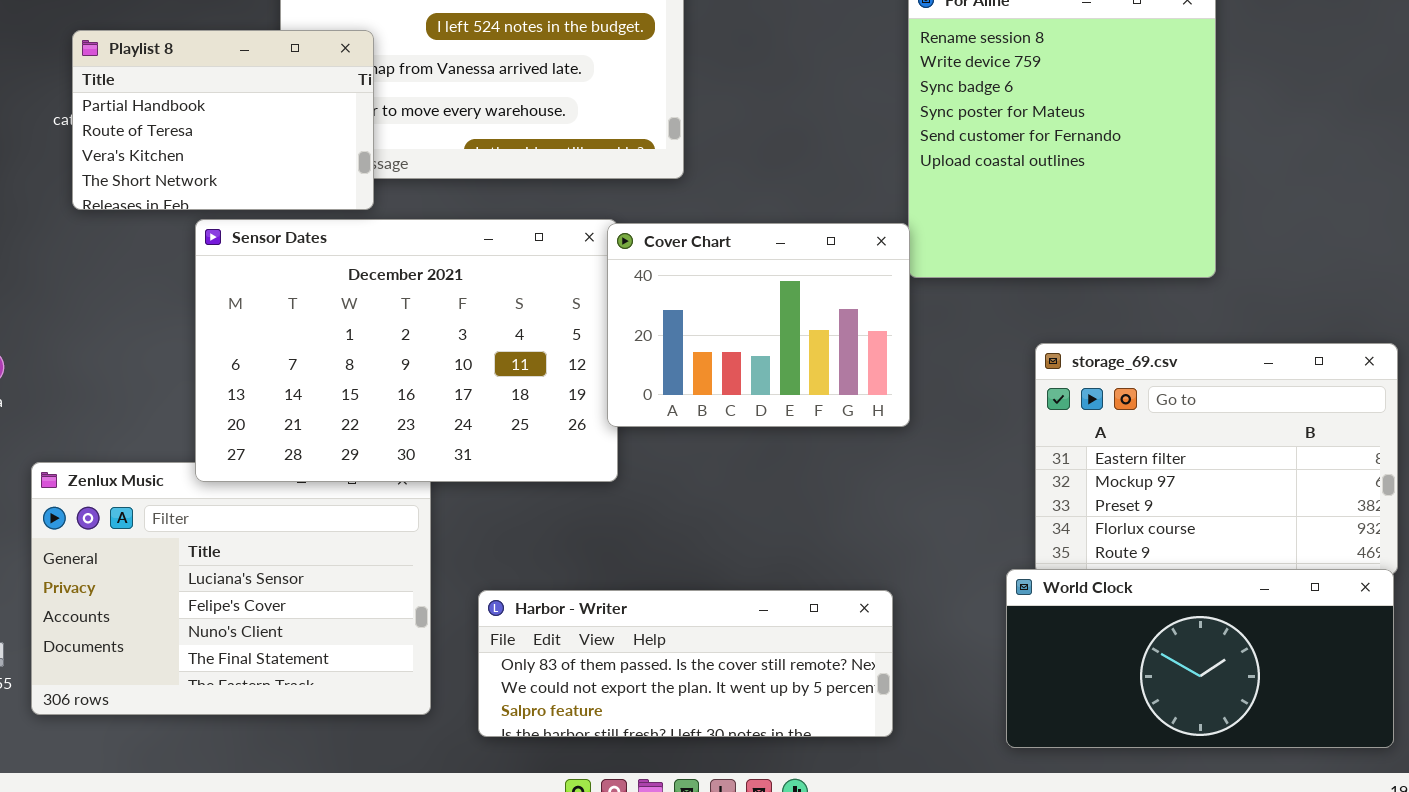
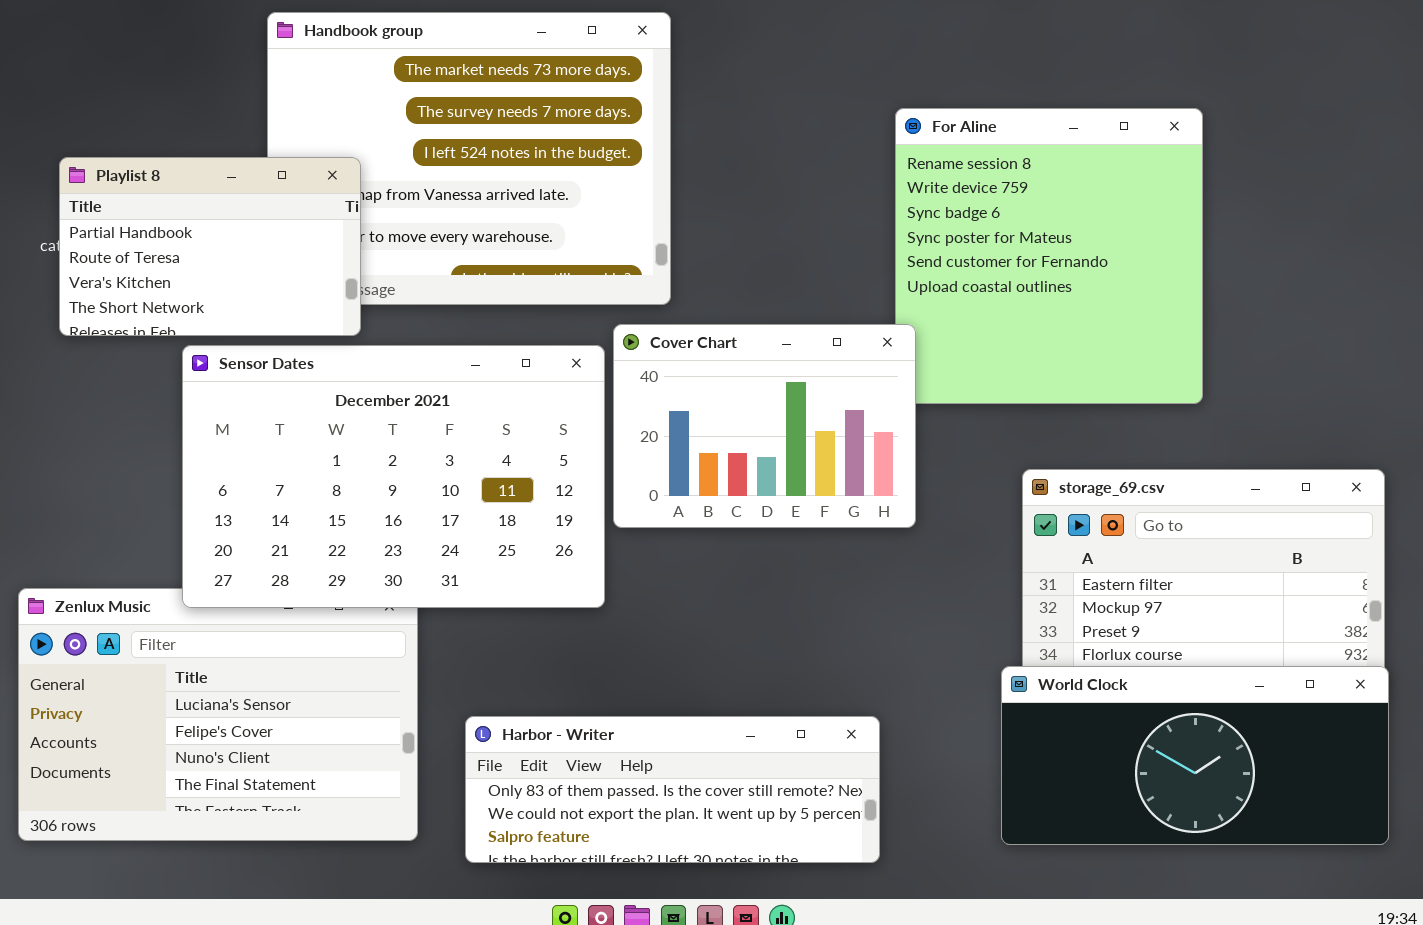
Cover Chart: [607,223,910,427] -> [613,324,916,528], moved
World Clock: [1006,569,1394,748] -> [1001,666,1389,845], moved

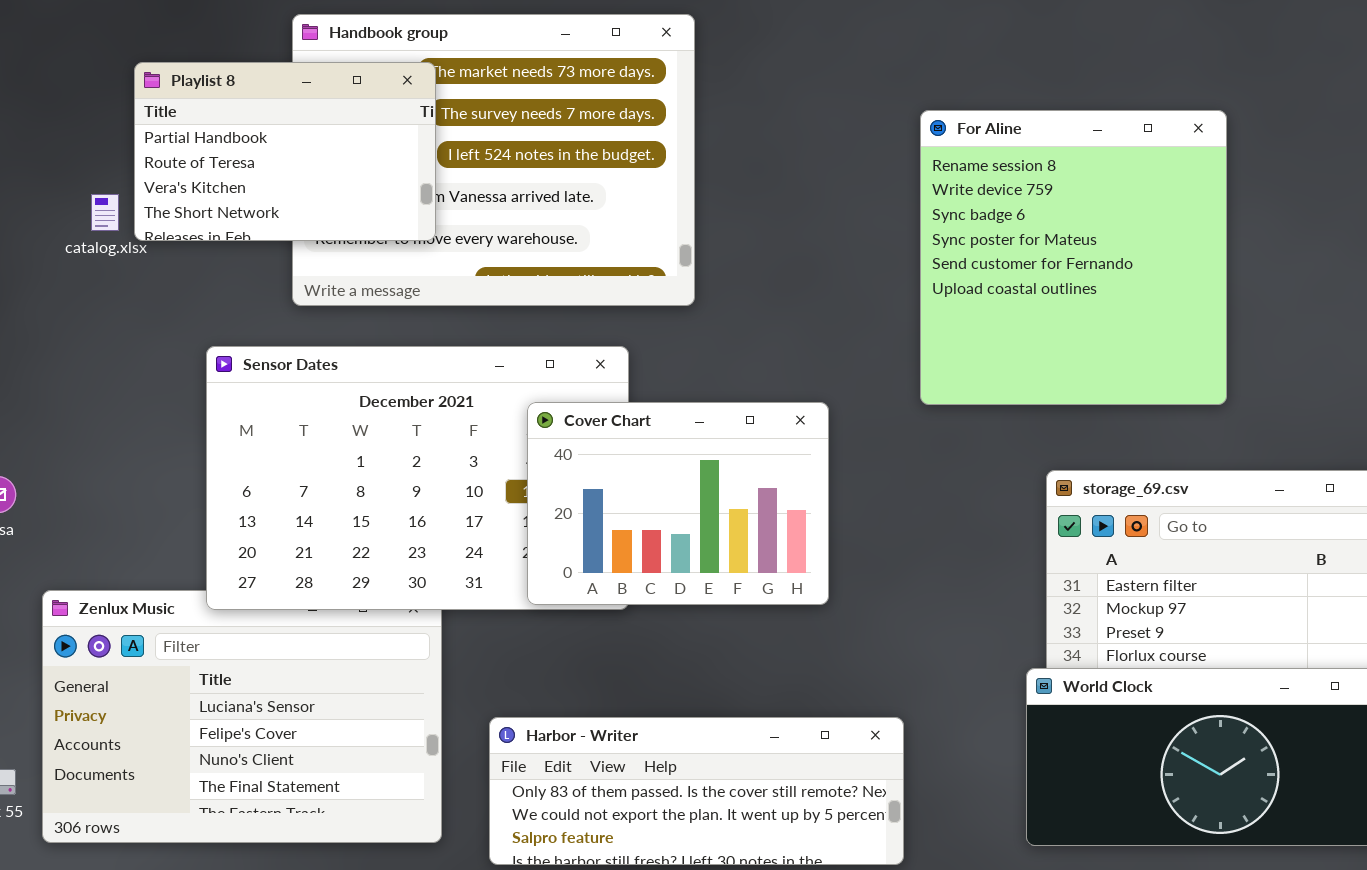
Playlist 8: [59,157,361,336] -> [134,62,436,241], moved
Cover Chart: [613,324,916,528] -> [527,402,829,605], moved

